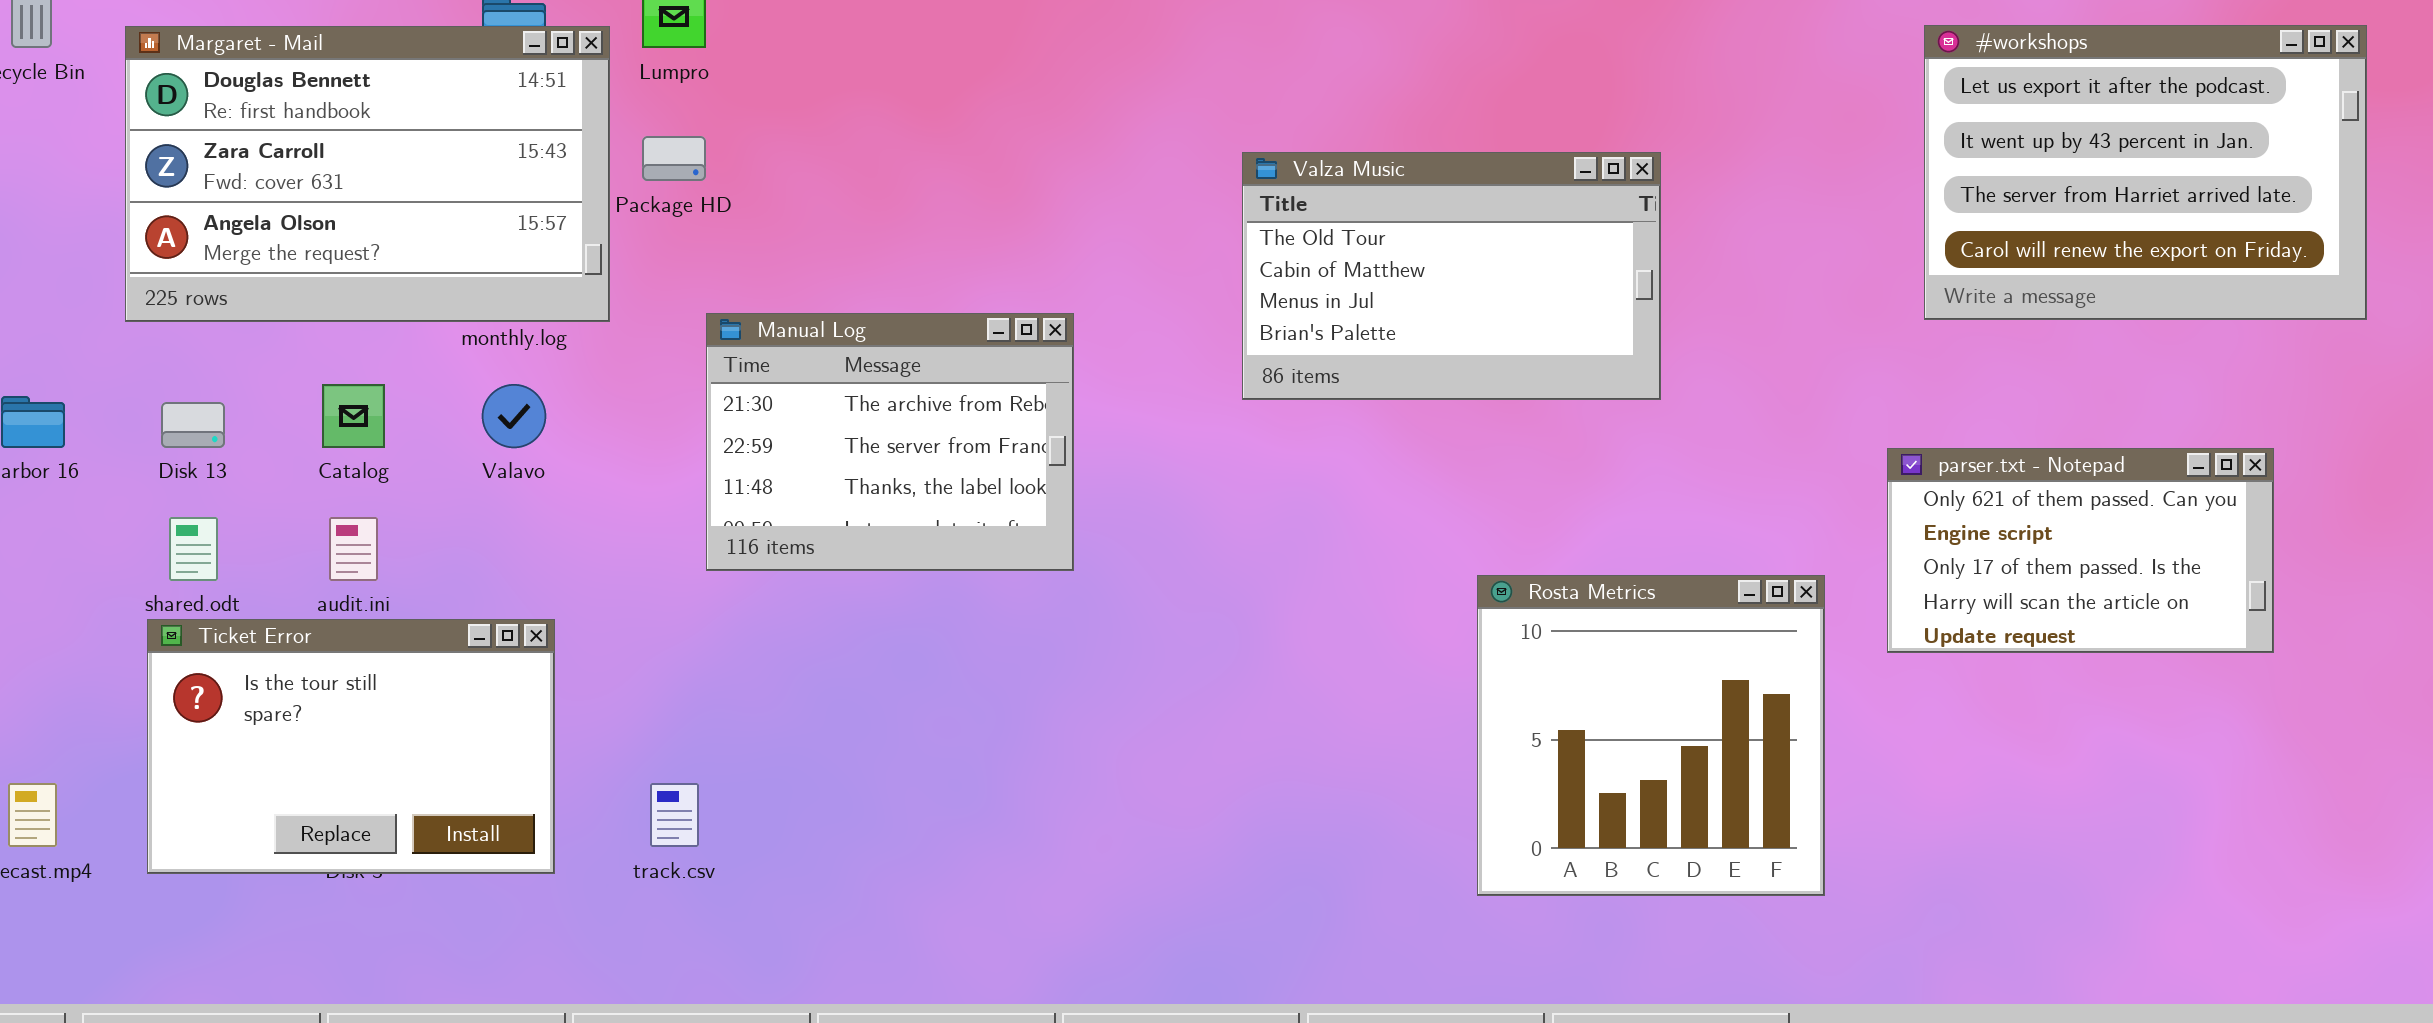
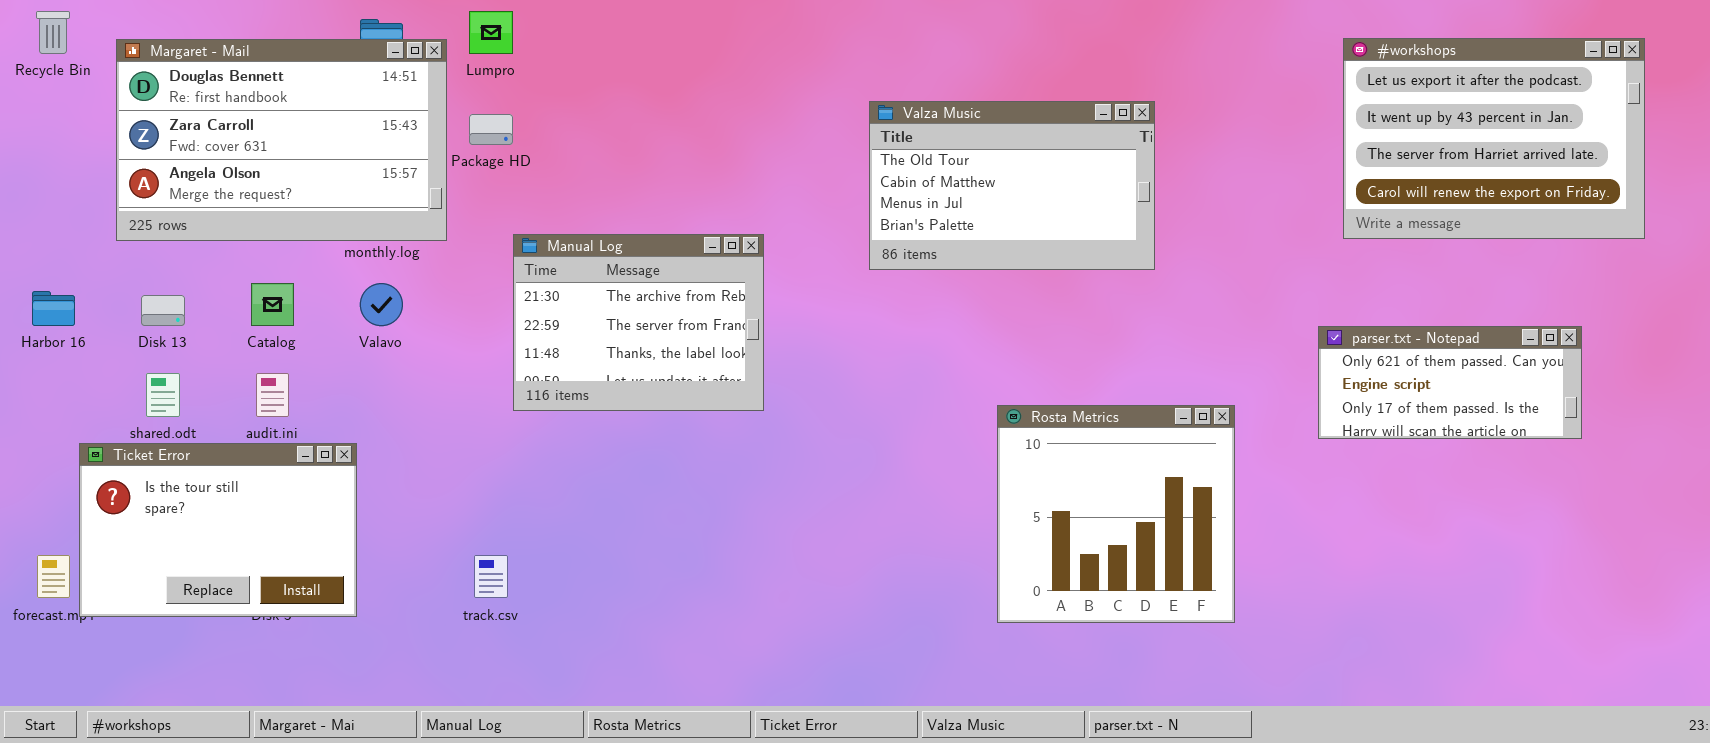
Valza Music: [1242,152,1661,400] -> [869,101,1155,270], moved
parser.txt - Notepad: [1887,448,2274,653] -> [1318,326,1582,439], resized
Rosta Metrics: [1477,575,1825,896] -> [997,405,1235,623], moved
Ticket Error: [147,619,555,874] -> [79,443,357,617], moved

